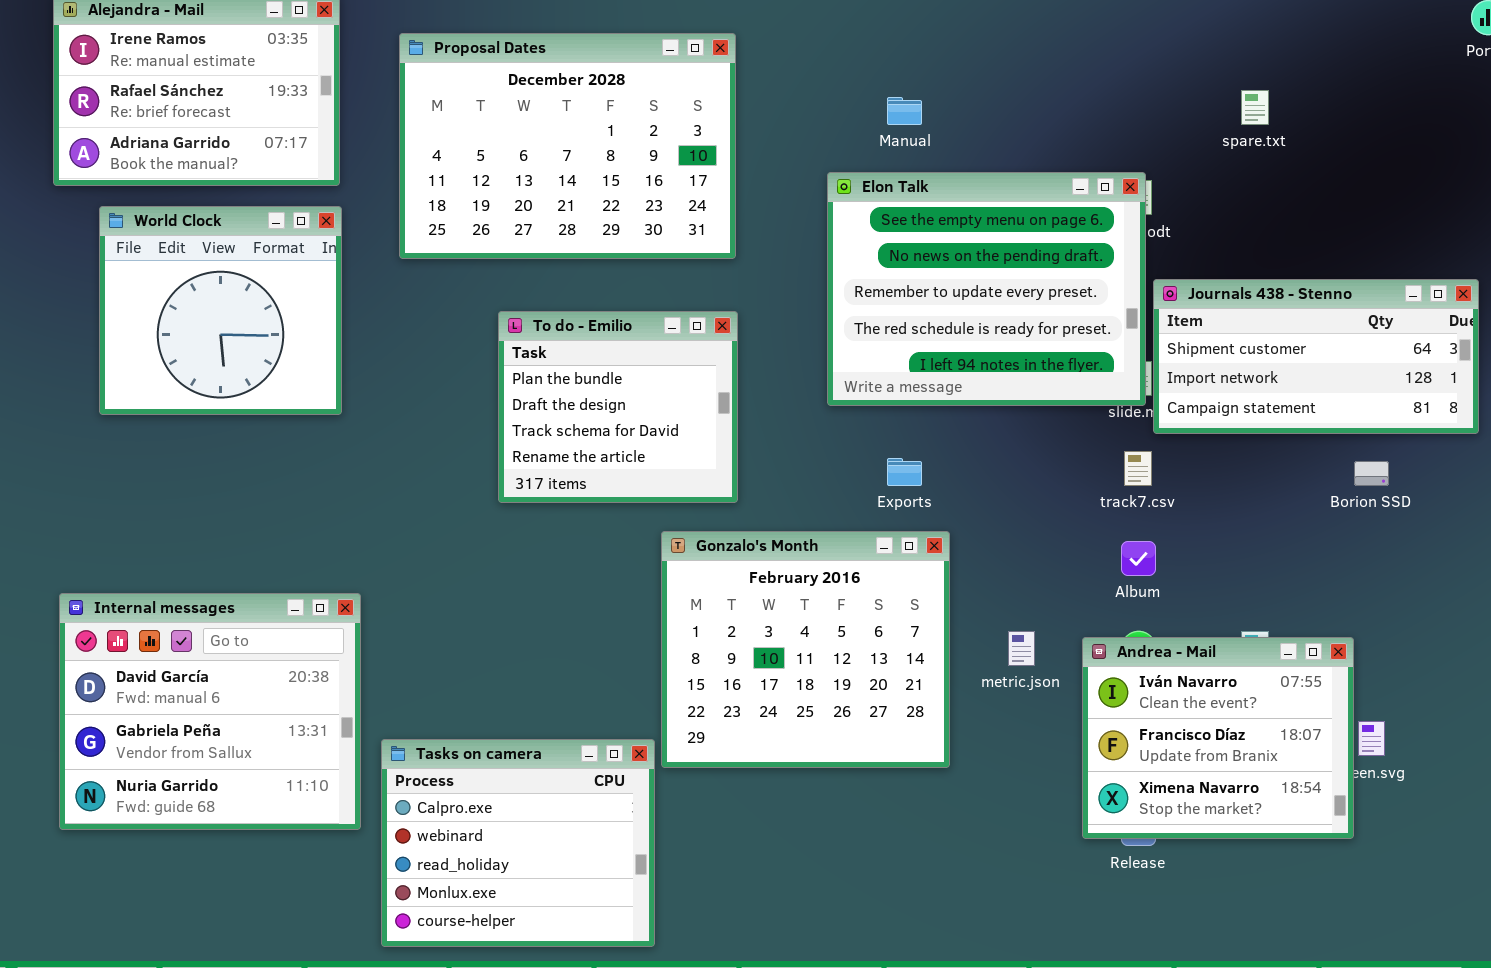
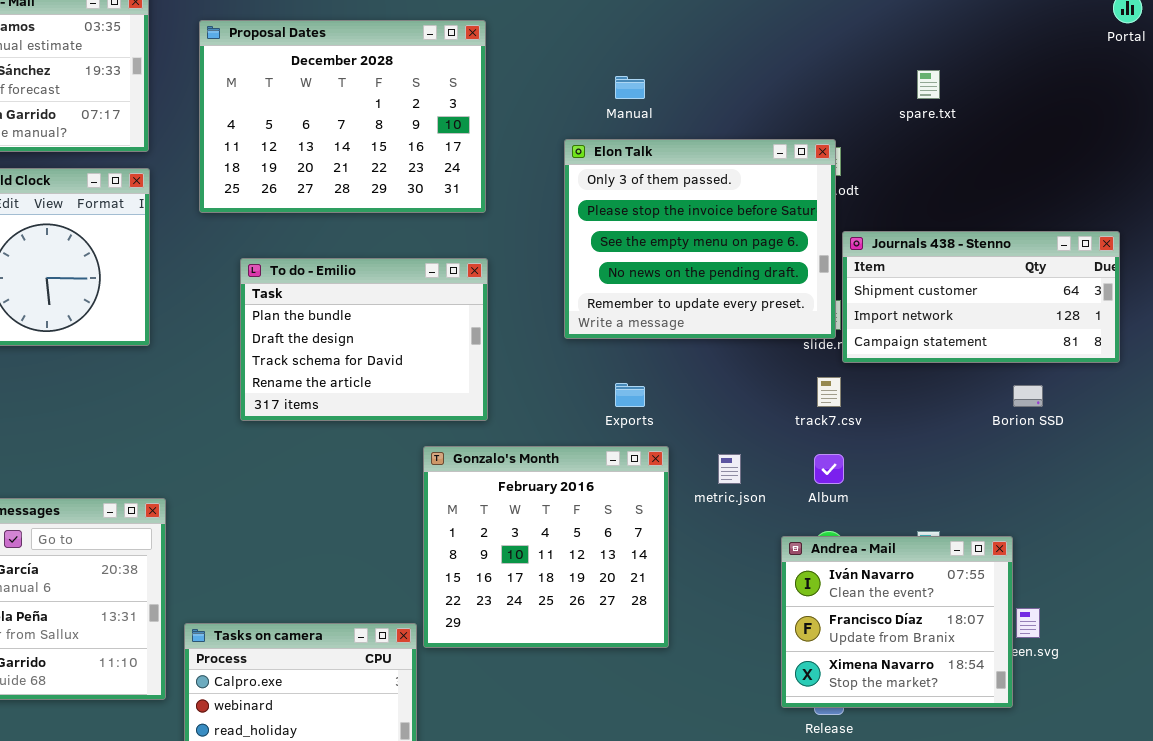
Elon Talk: [827,172,1146,406] -> [564,139,836,339], scrolled up 2 rows
To do - Emilio: [498,311,738,503] -> [240,258,488,421], resized
metric.json: [1008,631,1035,666] -> [718,454,741,484], moved

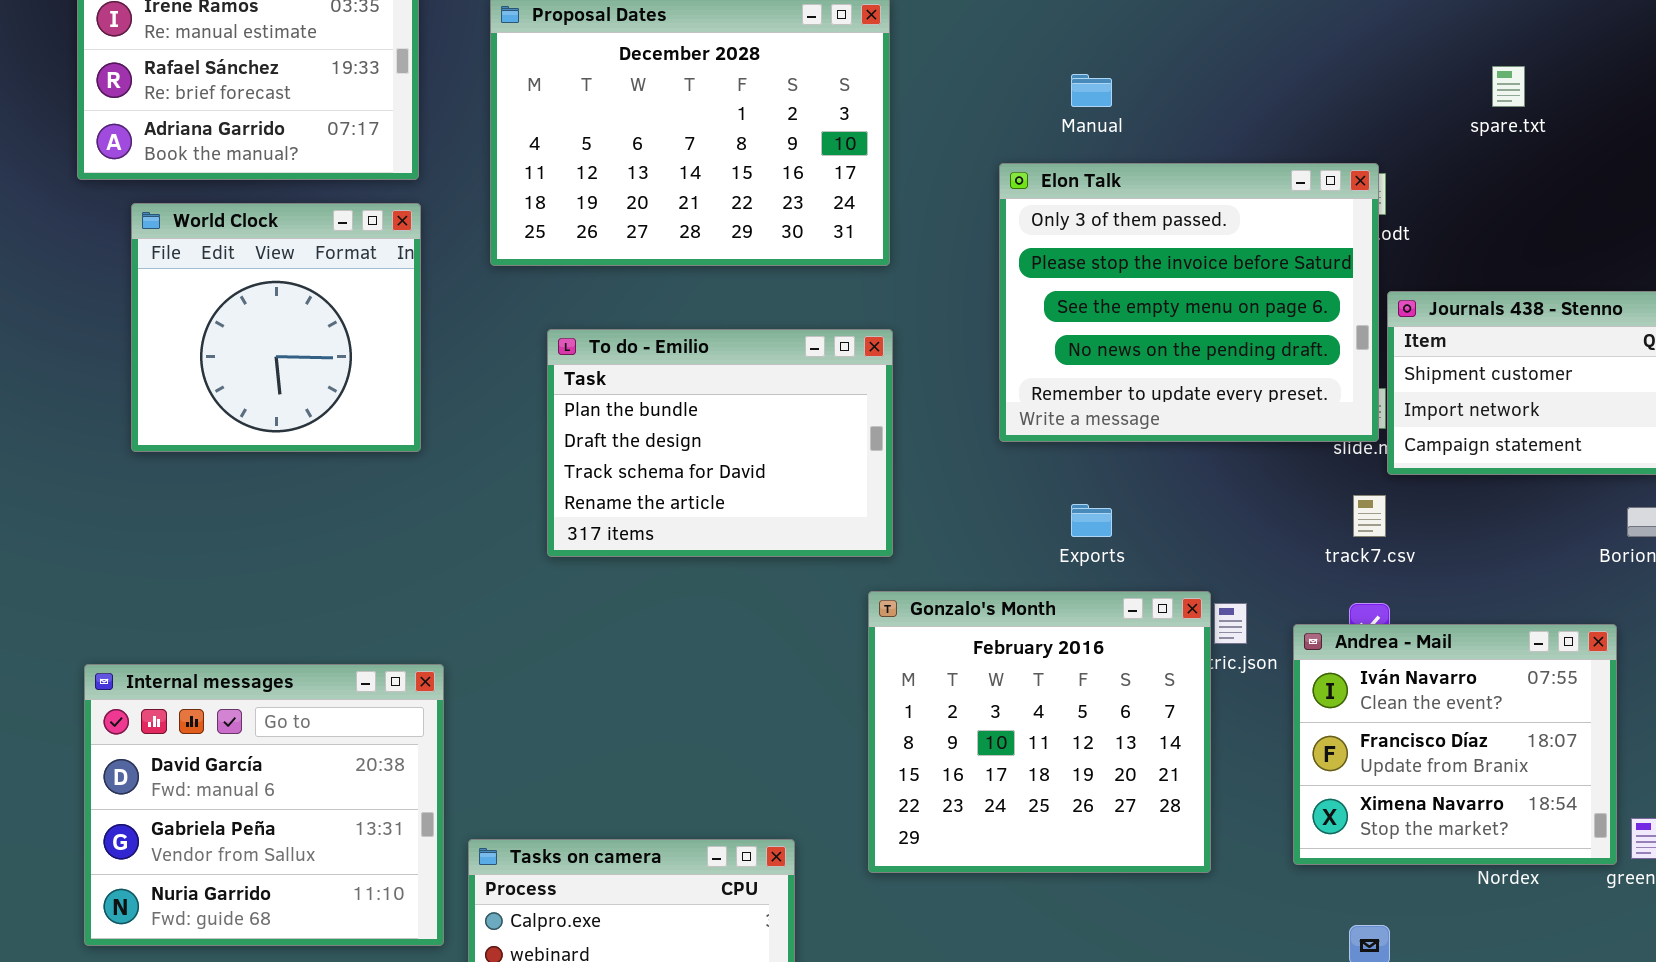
Gonzalo's Month: [423,446,669,648] -> [868,591,1211,873], moved
Andrea - Mail: [781,536,1013,708] -> [1293,624,1617,865], moved

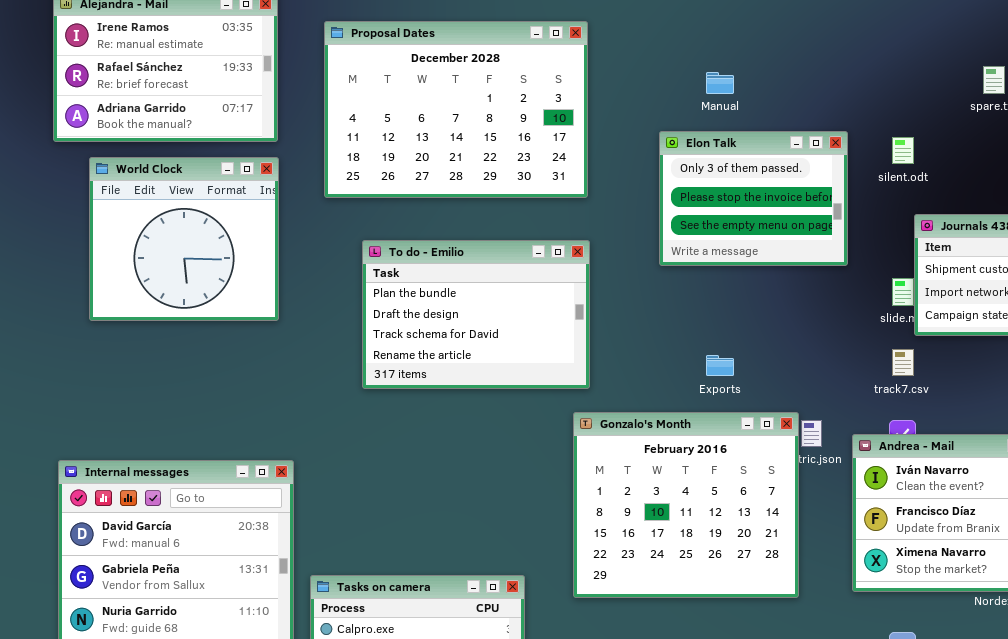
Elon Talk: [999,163,1379,442] -> [659,131,848,266], resized

